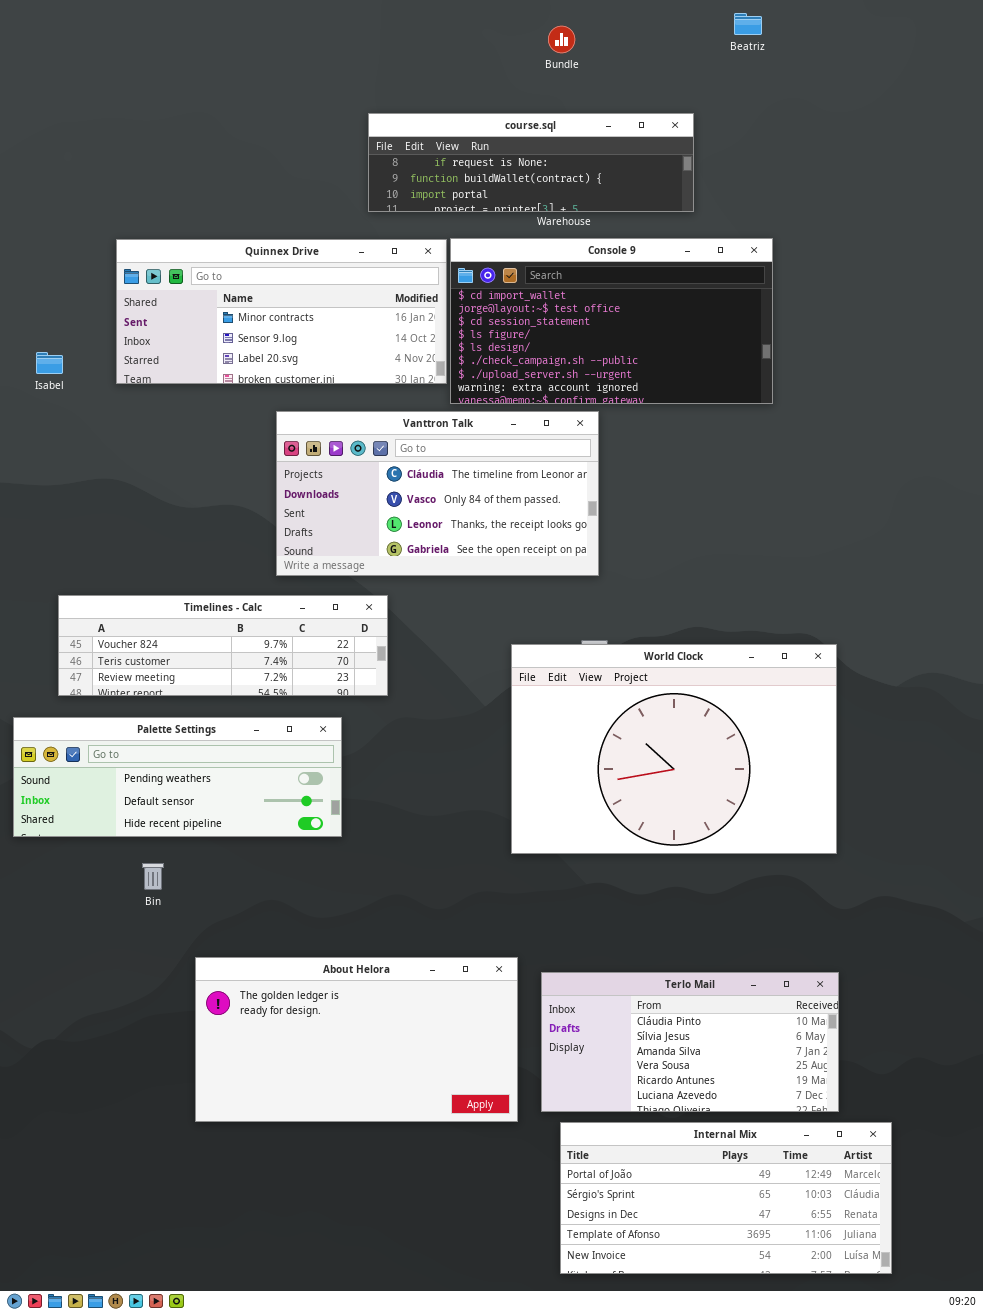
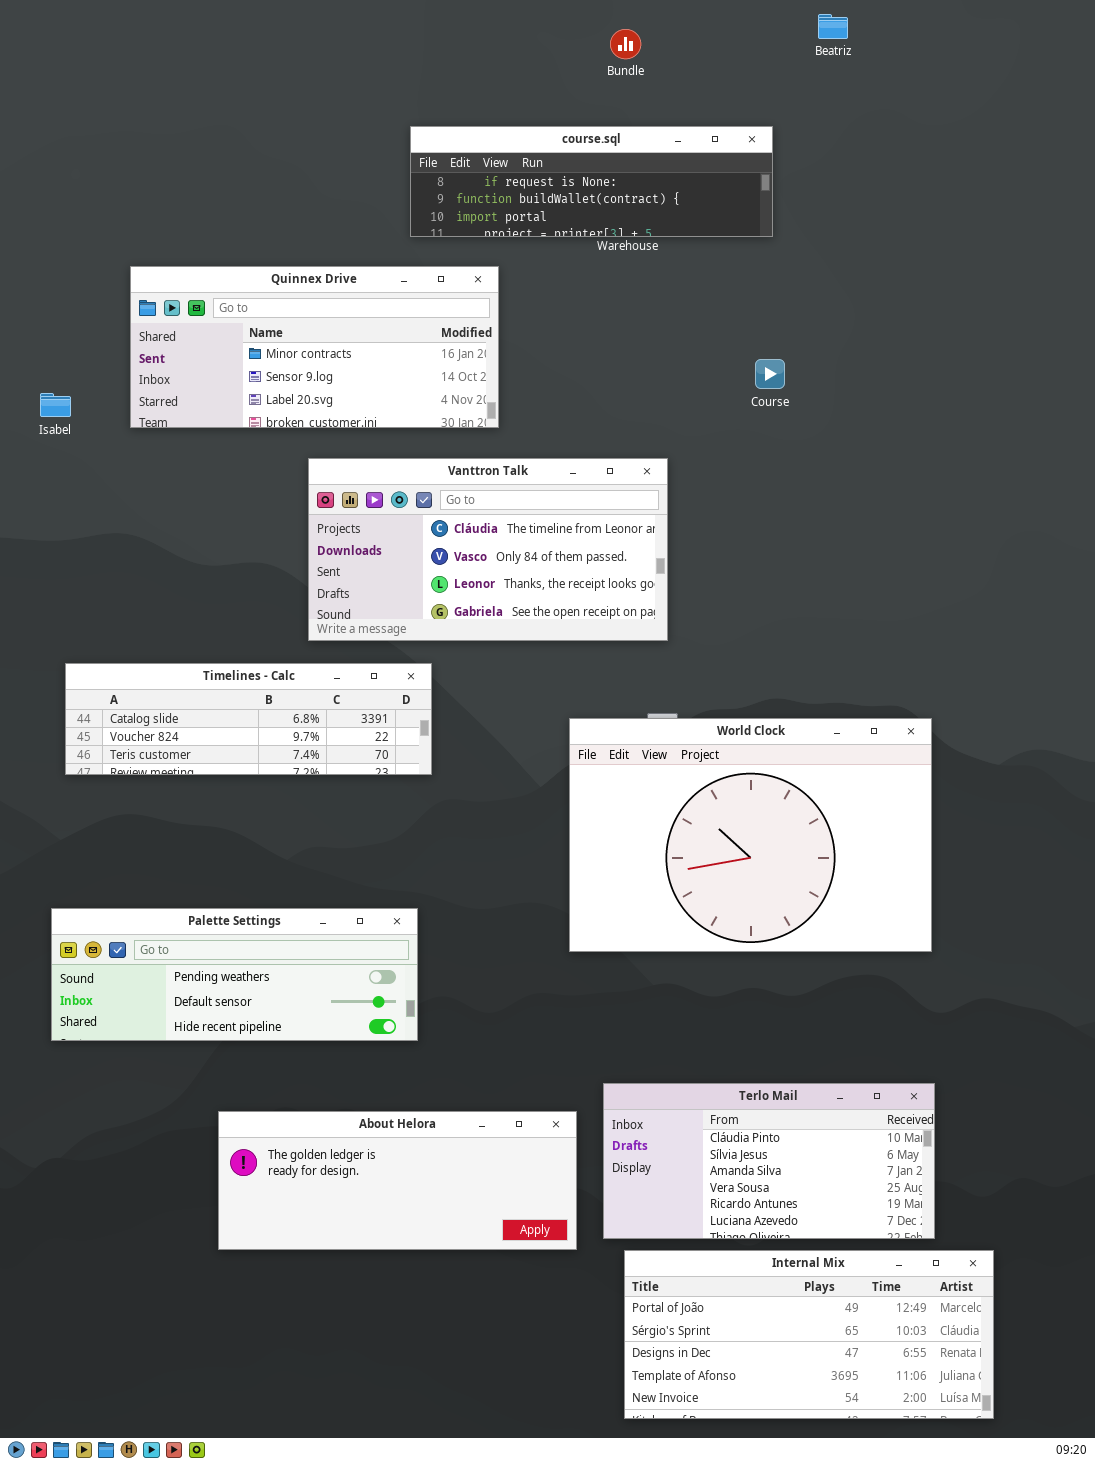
Console 9: [450,238,773,404] -> none, closed
Timelines - Calc: [58,595,388,696] -> [65,663,432,775], scrolled up 1 row
Palette Settings: [13,717,342,837] -> [51,908,418,1041], moved
About Helora: [195,957,518,1122] -> [218,1111,577,1250], resized

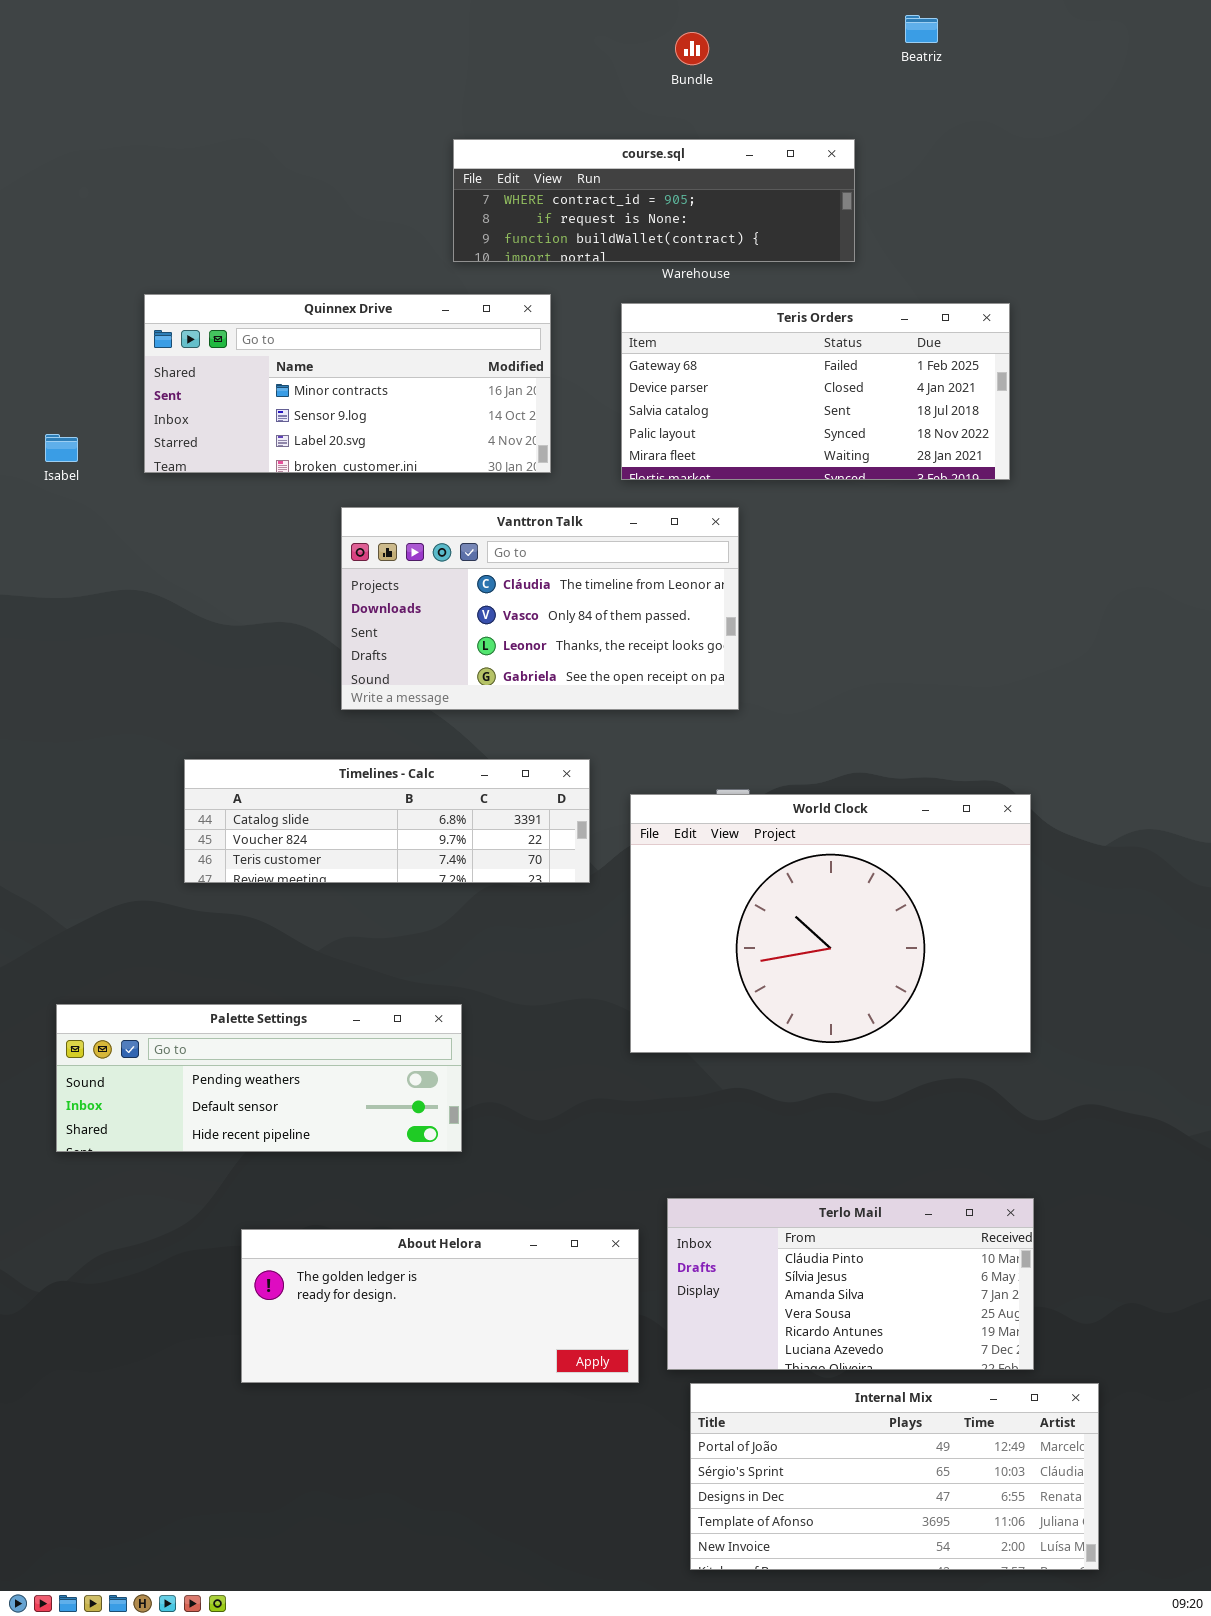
course.sql: [410,126,773,237] -> [453,139,855,262], scrolled up 1 row
Teris Orders: none -> [621,303,1010,480], opened
Timelines - Calc: [65,663,432,775] -> [184,759,590,883], moved

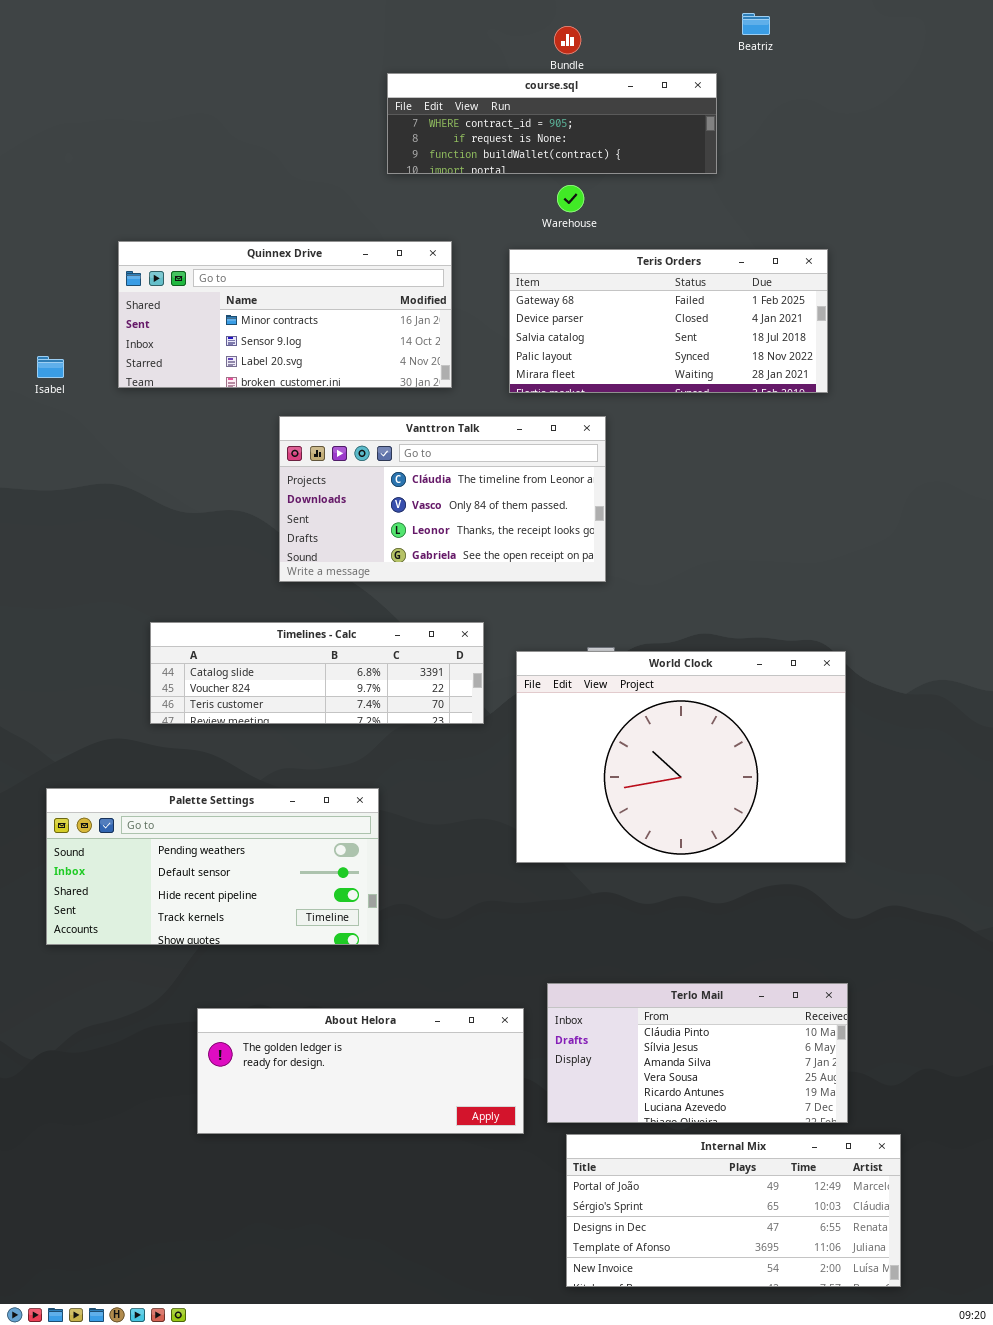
course.sql: [453,139,855,262] -> [387,73,717,174], moved
Palette Settings: [56,1004,462,1152] -> [46,788,379,945], resized

